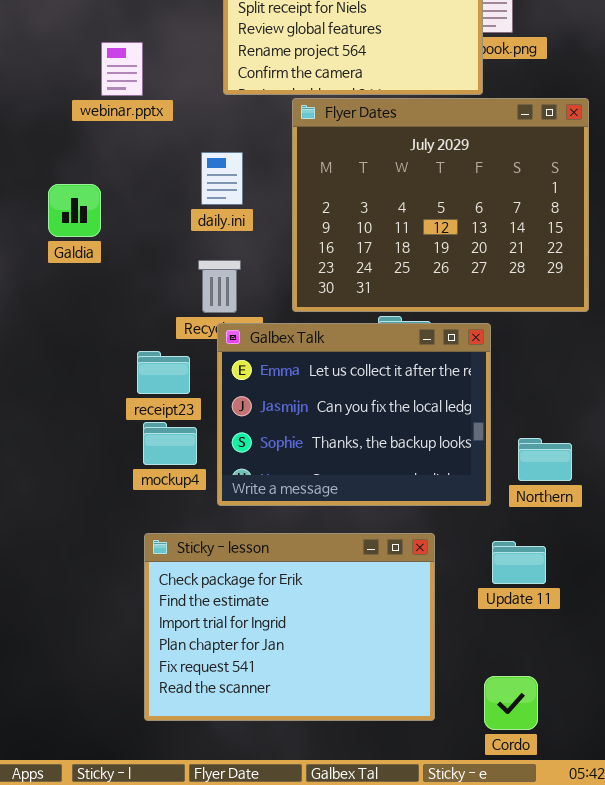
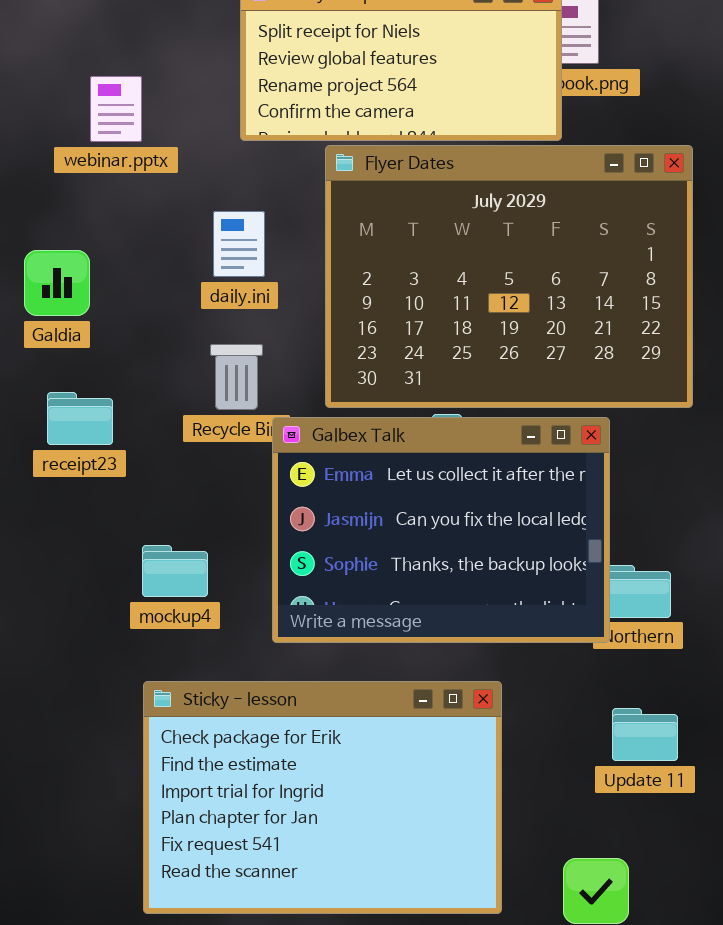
Galbex Talk: [217,323,491,506] -> [272,417,610,643], moved
receipt23: [137,351,190,394] -> [47,392,113,445], moved
Update 11: [492,541,546,584] -> [612,708,678,761], moved

